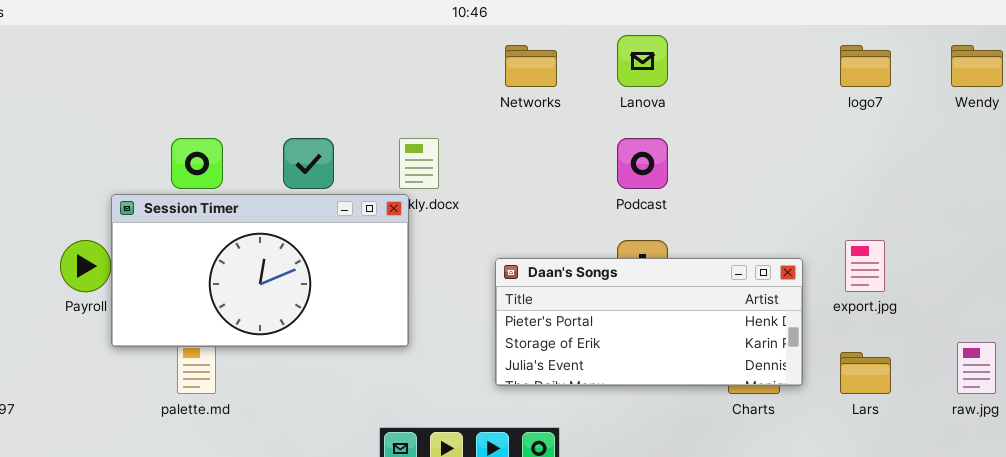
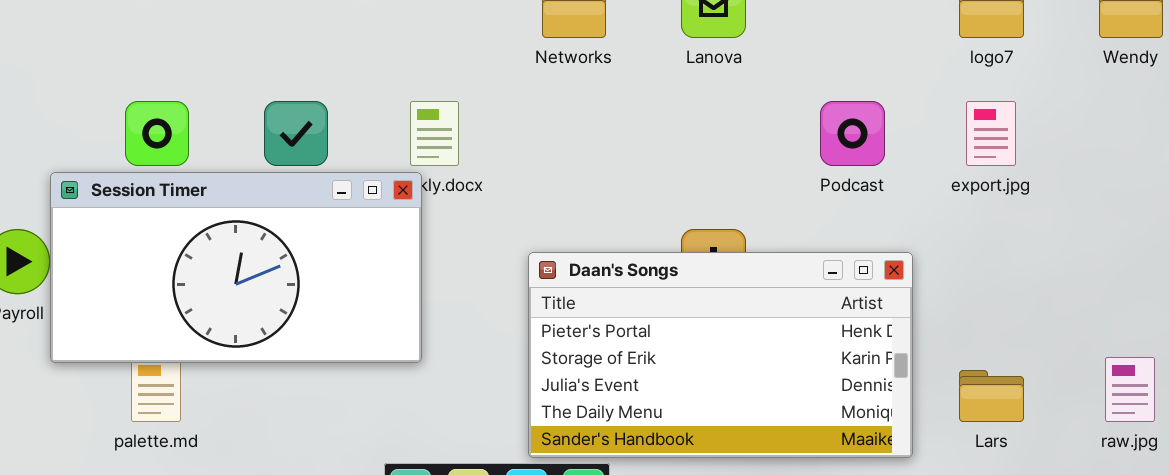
Podcast: [617,138,668,189] -> [820,101,885,166], moved
export.jpg: [845,240,885,292] -> [966,101,1016,166], moved
Daan's Songs: [495,258,803,386] -> [528,252,913,458], resized

